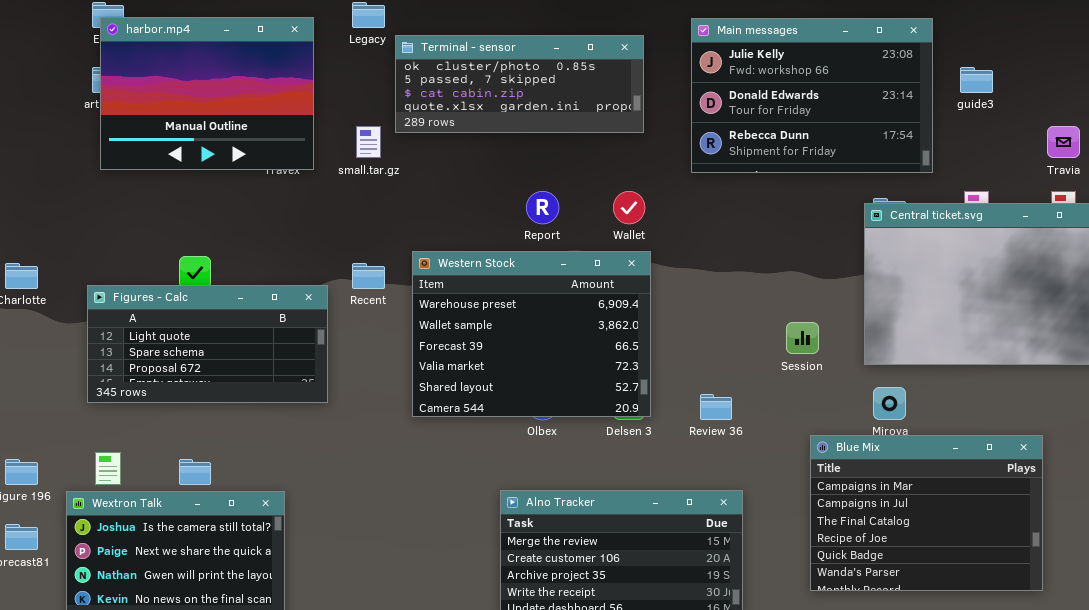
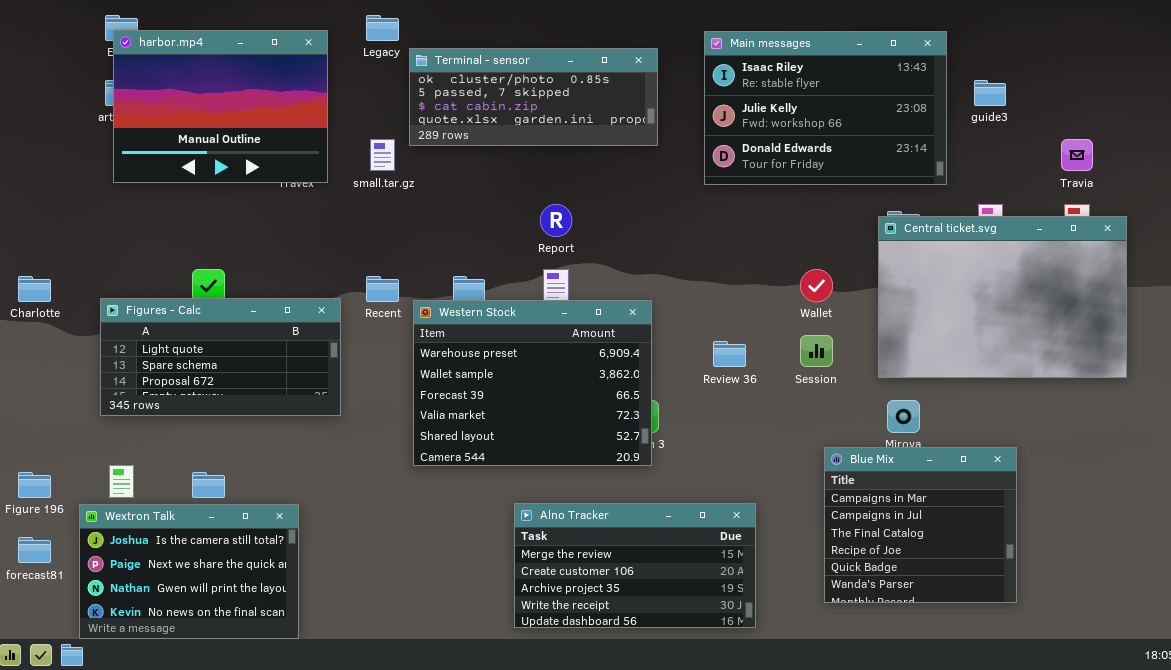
Main messages: [691,18,933,173] -> [704,31,947,185], scrolled up 1 row
Wallet: [613,191,645,224] -> [800,269,833,302], moved
Western Stock: [412,251,651,417] -> [413,300,652,466], moved
Review 36: [700,394,732,420] -> [713,341,746,367], moved
Blue Mix: [810,435,1043,591] -> [824,447,1017,603], resized

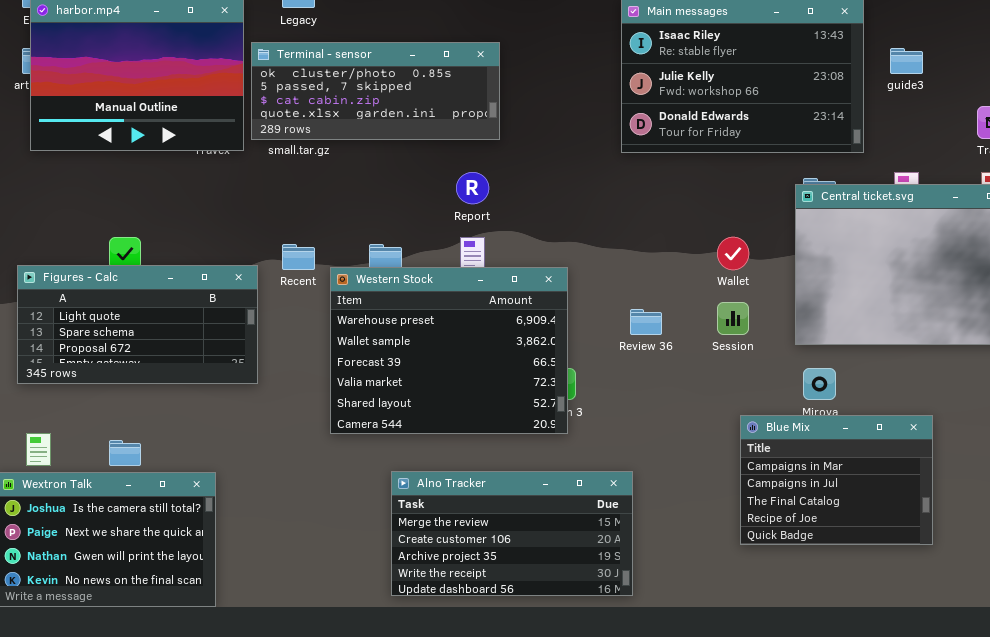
Terminal - sensor: [409,48,658,146] -> [251,42,500,140], moved
Blue Mix: [824,447,1017,603] -> [740,415,933,545], resized
Alno Tracker: [514,503,756,628] -> [391,471,633,596], moved

